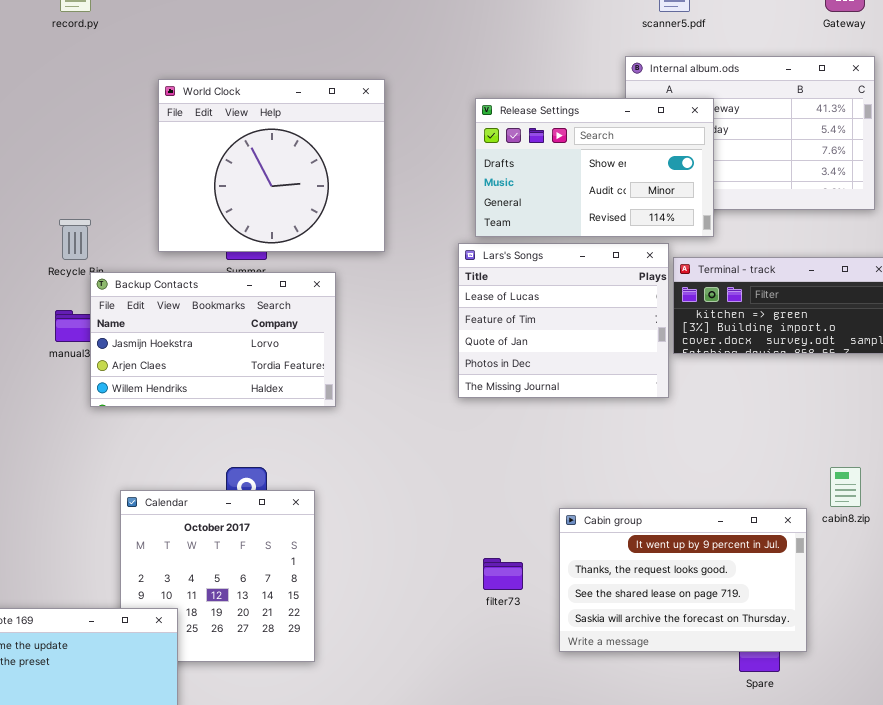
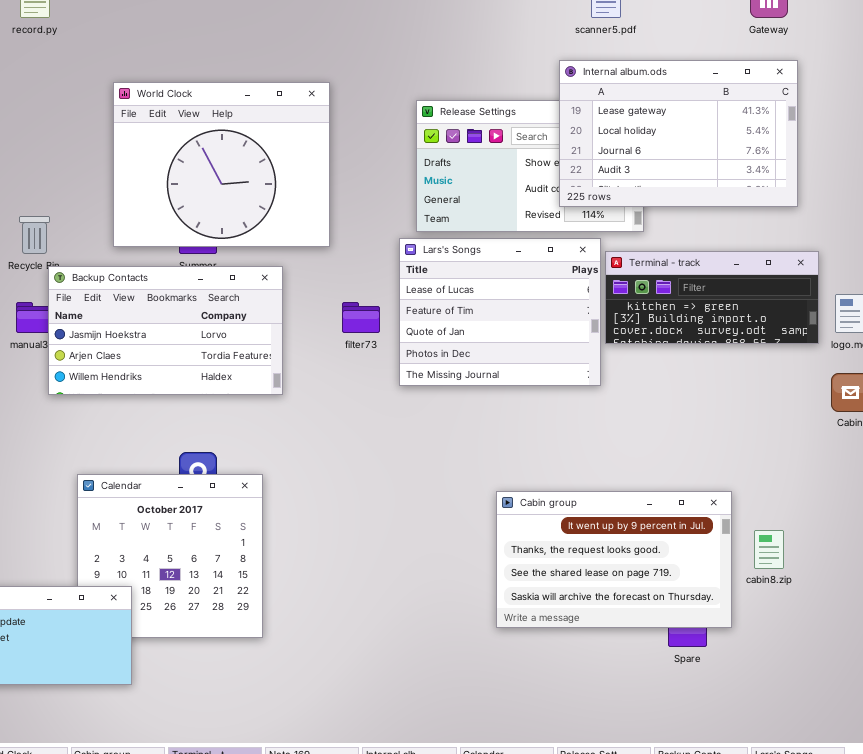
Internal album.ods: [625,56,875,210] -> [559,60,798,207], raised
cabin8.zip: [830,467,861,507] -> [754,530,784,569], moved
filter73: [483,558,523,590] -> [342,302,380,333], moved

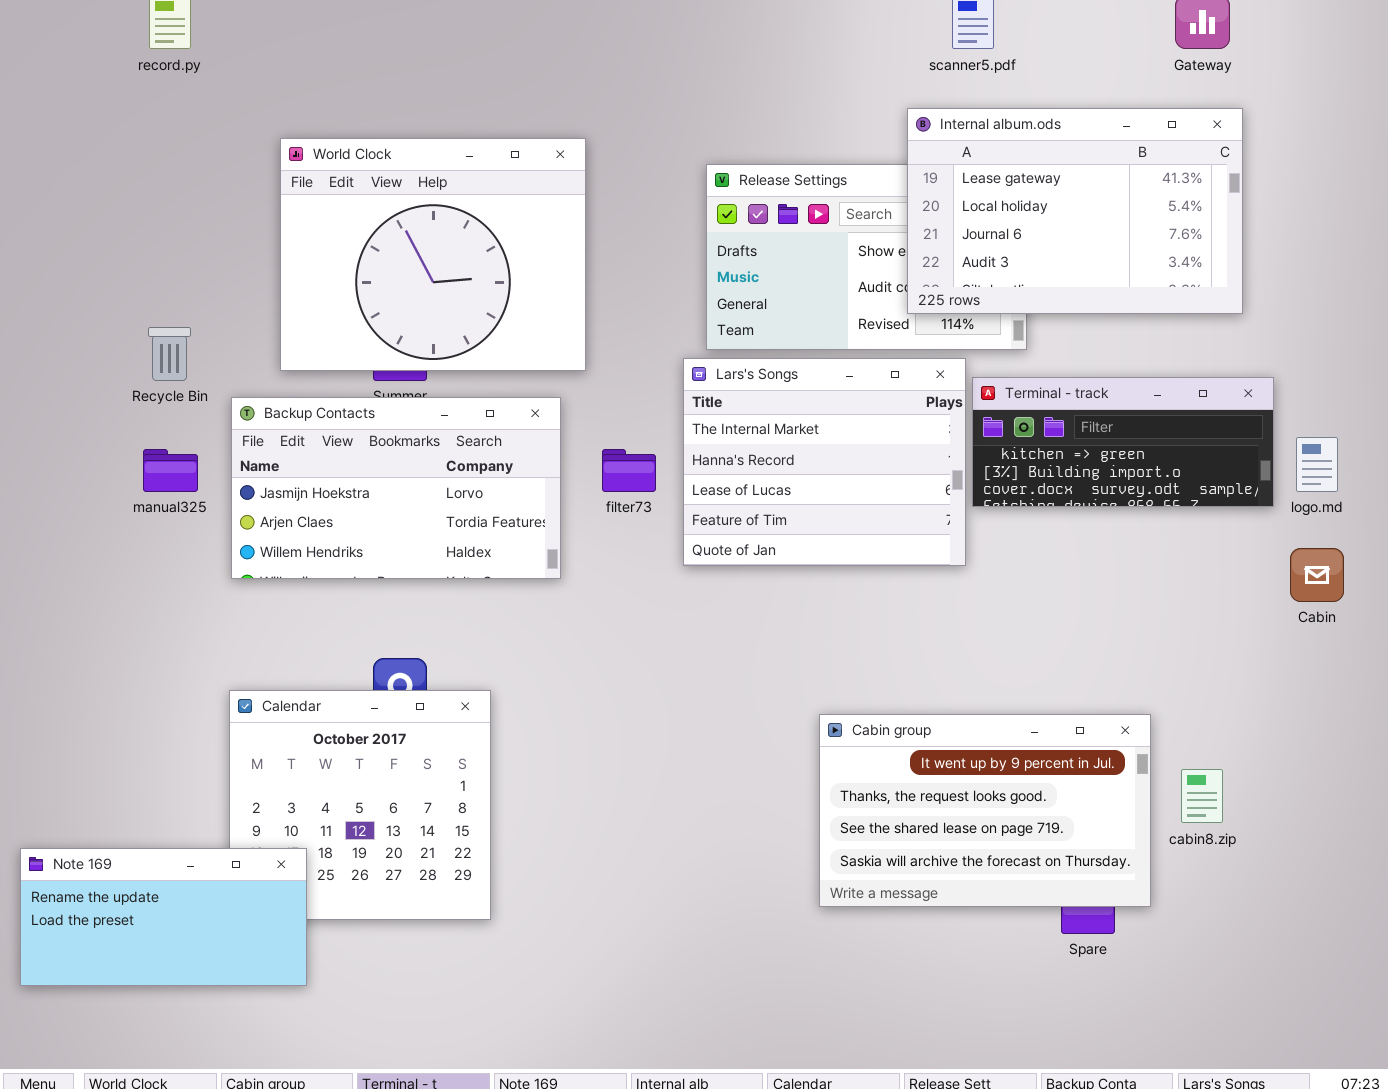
Lars's Songs: [399,238,601,386] -> [683,358,966,566], scrolled up 2 rows
Backup Contacts: [48,266,283,395] -> [231,397,561,579], moved

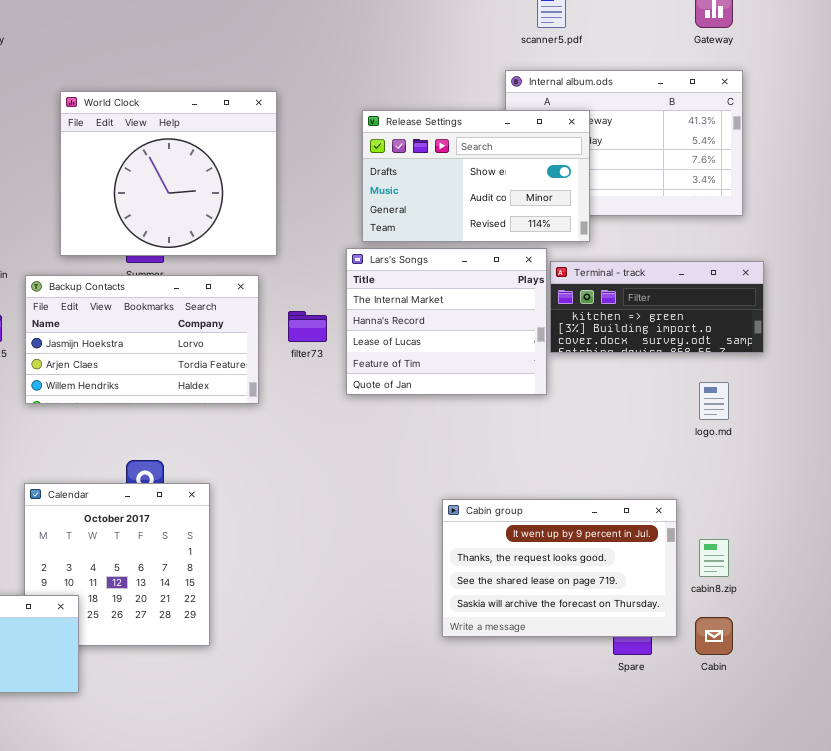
Release Settings: [706,164,1027,350] -> [362,110,590,242], raised
logo.md: [1296,437,1338,492] -> [699,382,729,420], moved
Cabin: [1290,548,1344,602] -> [695,617,733,655], moved

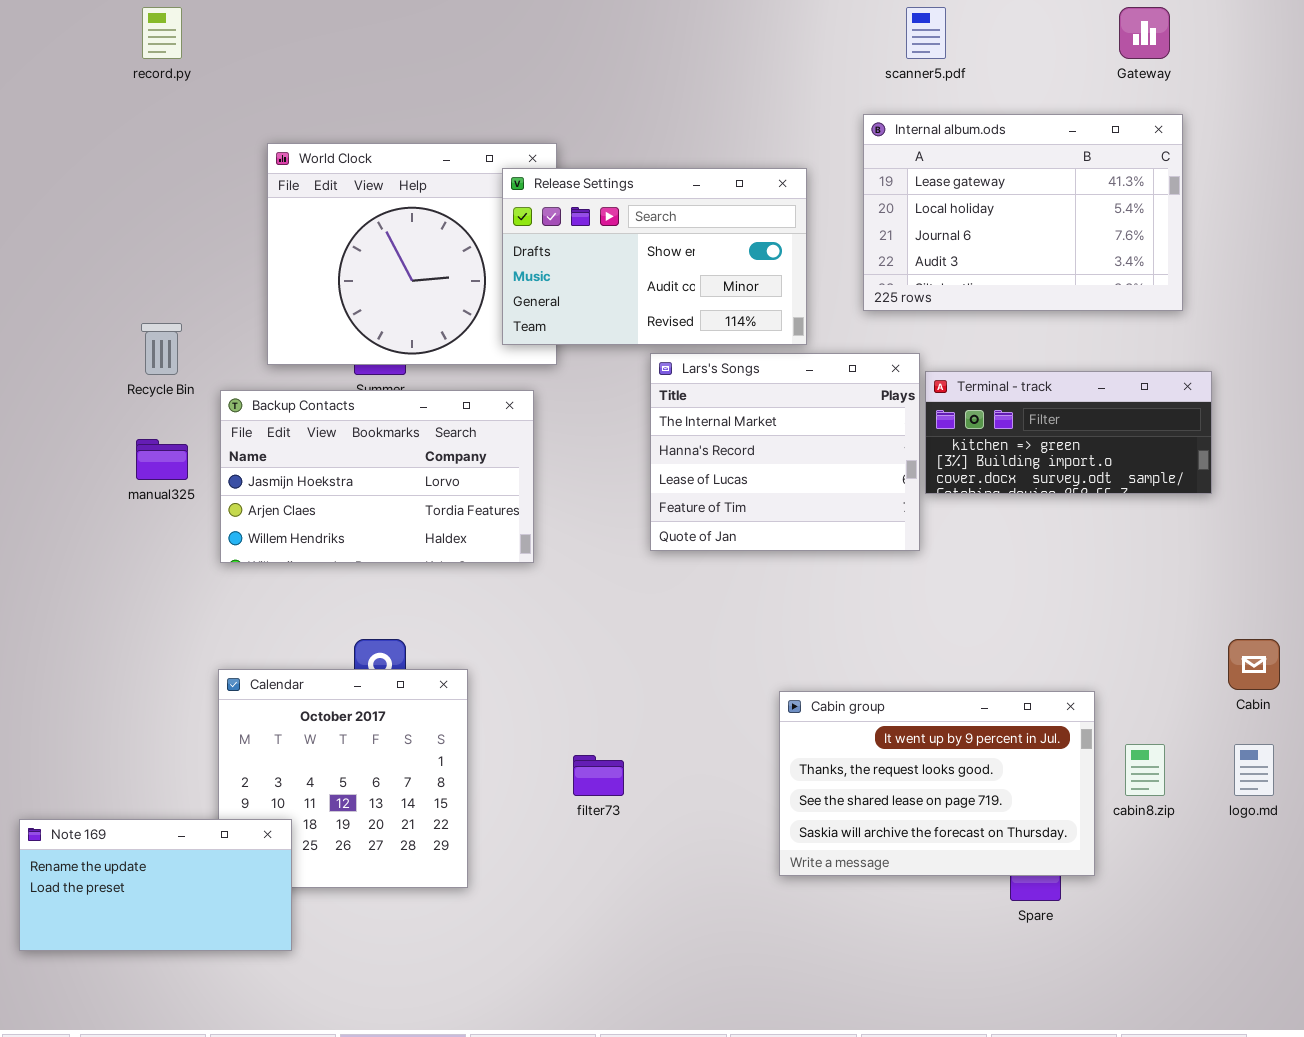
Release Settings: [362,110,590,242] -> [502,168,807,345], moved
filter73: [288,311,327,342] -> [573,755,624,796], moved
logo.md: [699,382,729,420] -> [1234,744,1274,796], moved
Cabin: [695,617,733,655] -> [1228,639,1280,690], moved

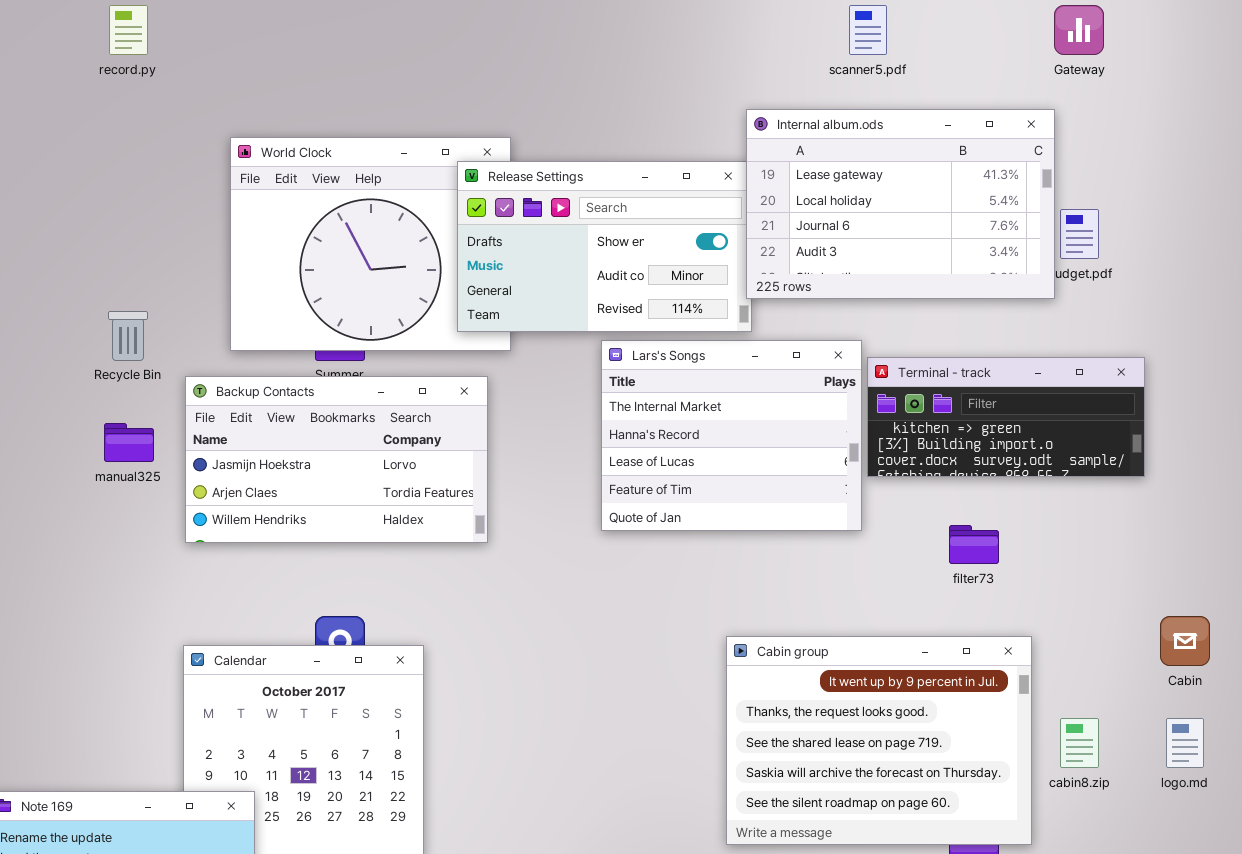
Internal album.ods: [863,114,1183,311] -> [746,109,1055,299], moved
Cabin group: [779,691,1095,876] -> [726,636,1032,845], resized
filter73: [573,755,624,796] -> [949,525,999,564], moved

